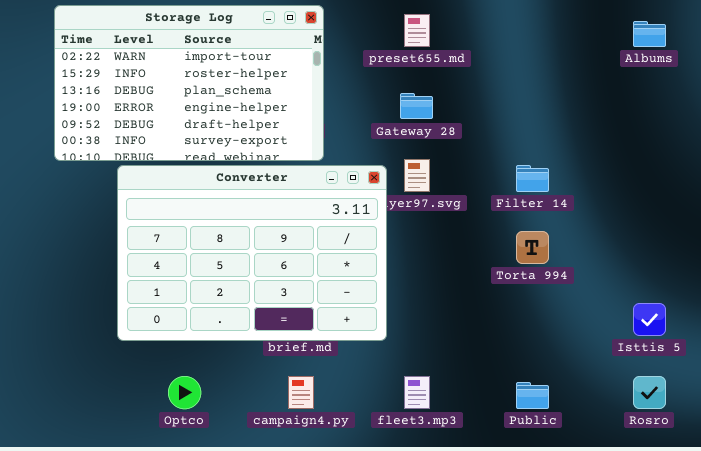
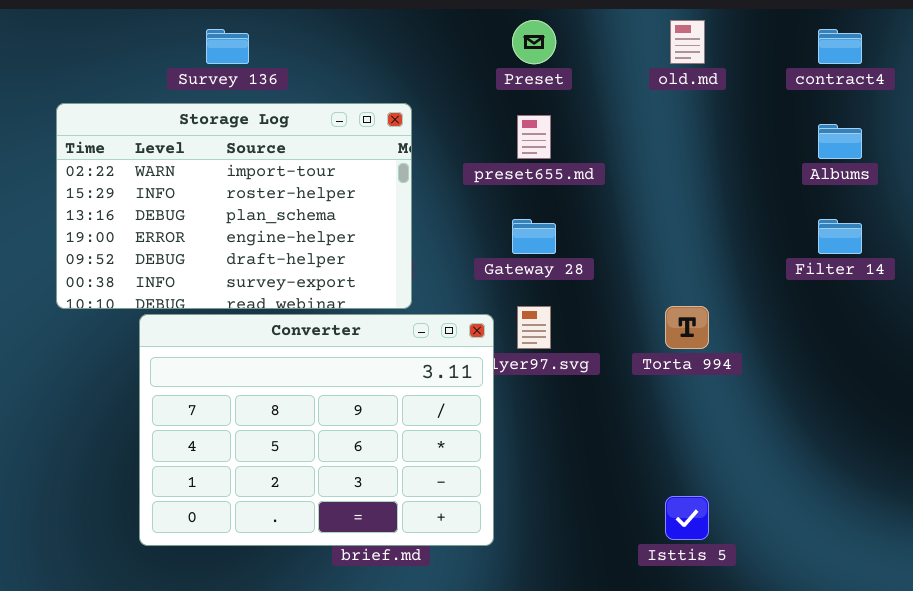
Filter 14: [516,165,549,192] -> [818,219,862,254], moved
Torta 994: [516,231,549,264] -> [665,306,709,349], moved
Isttis 5: [633,303,666,336] -> [665,496,709,540], moved

